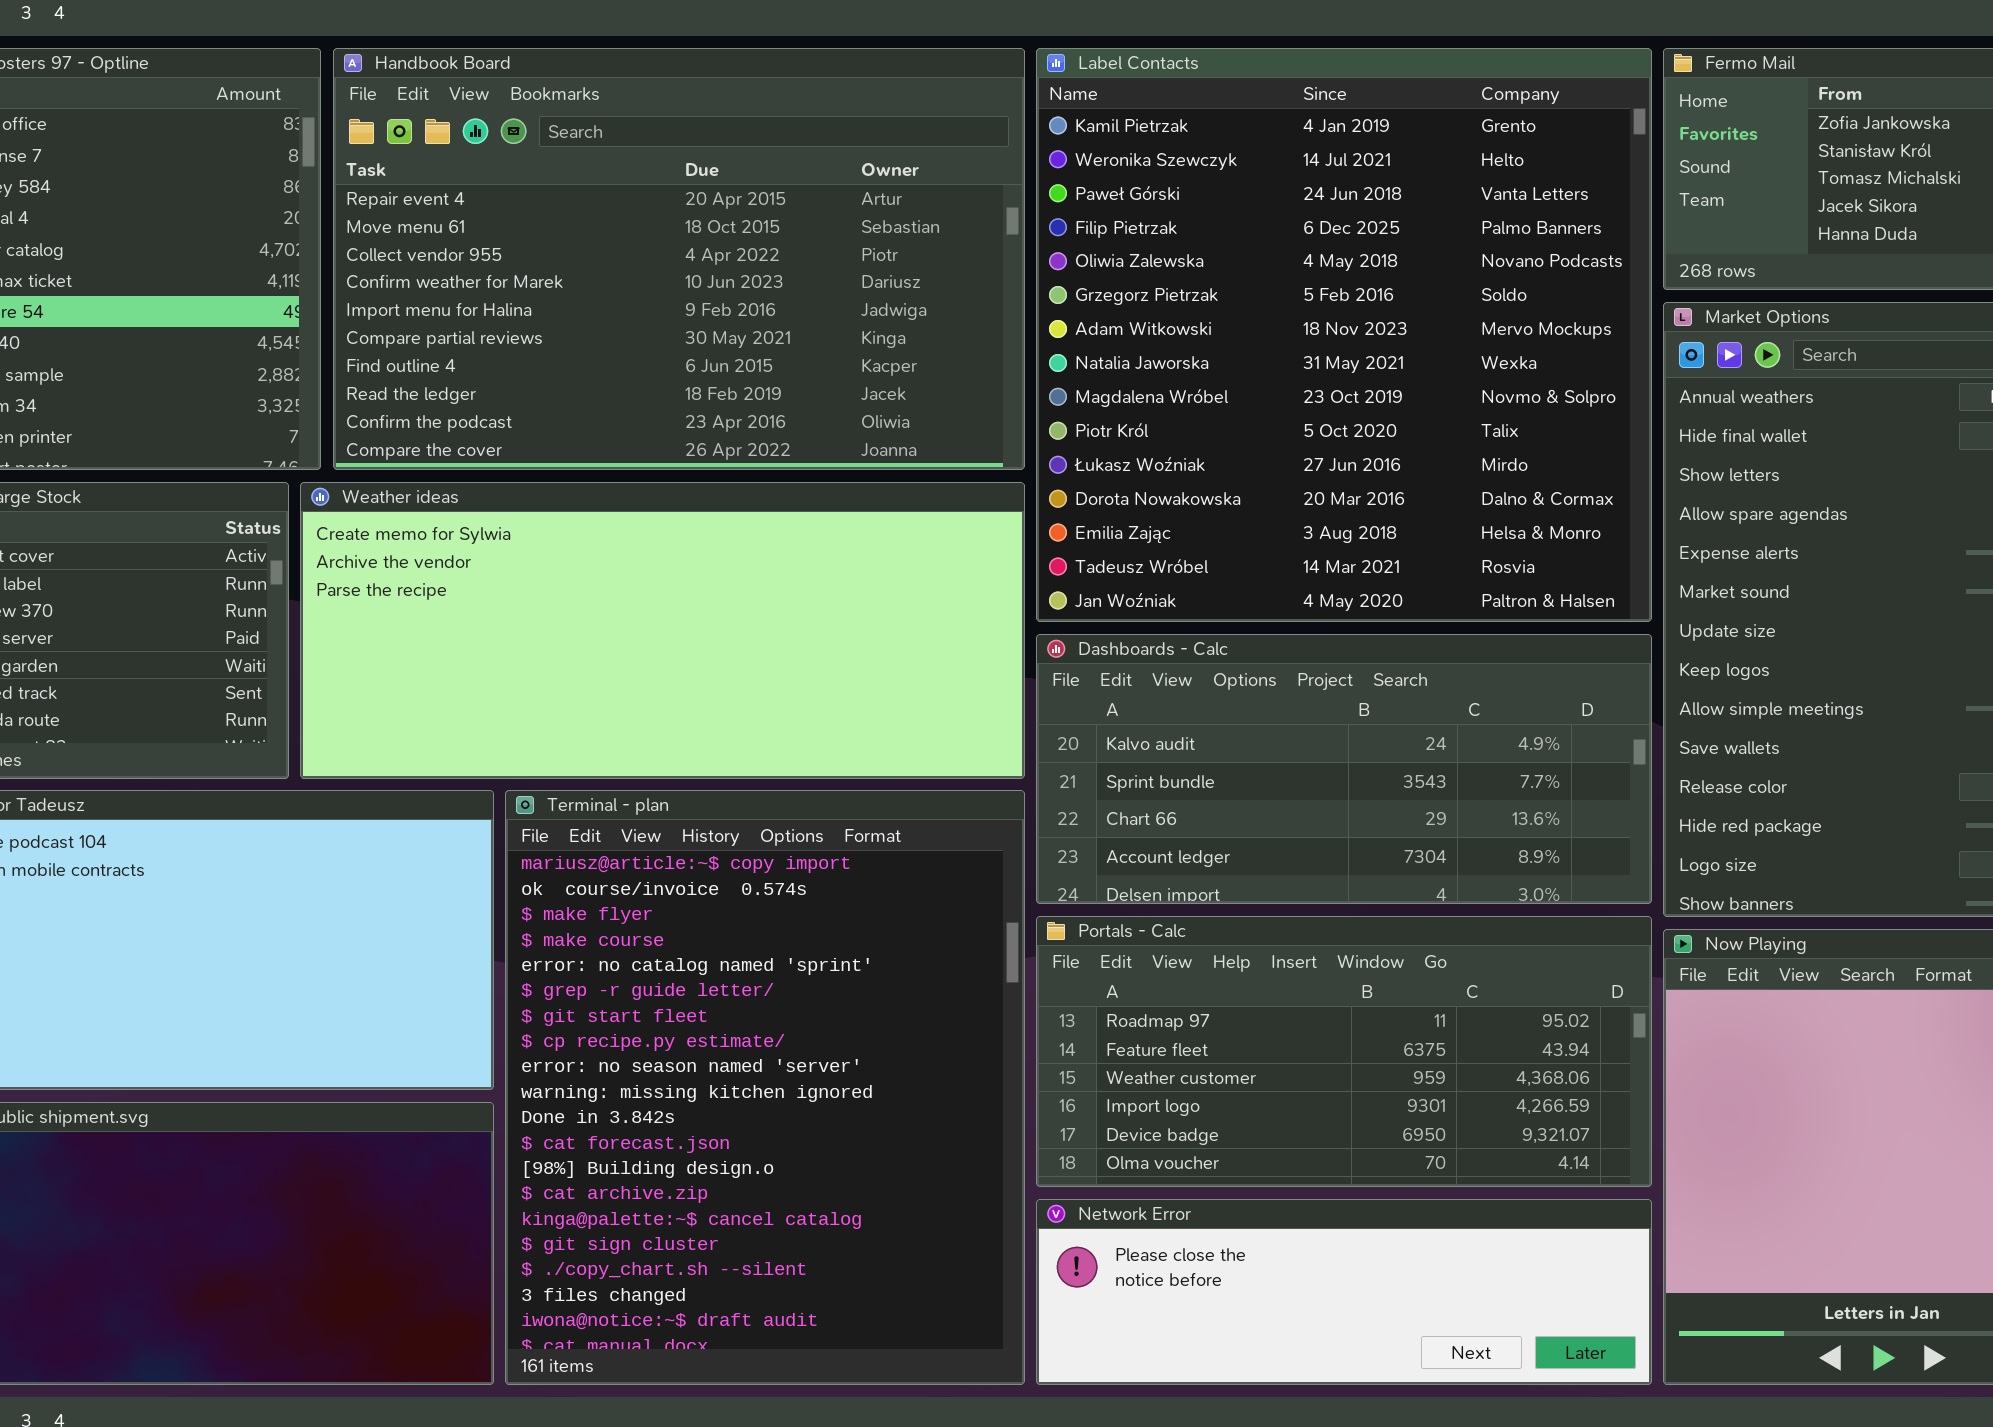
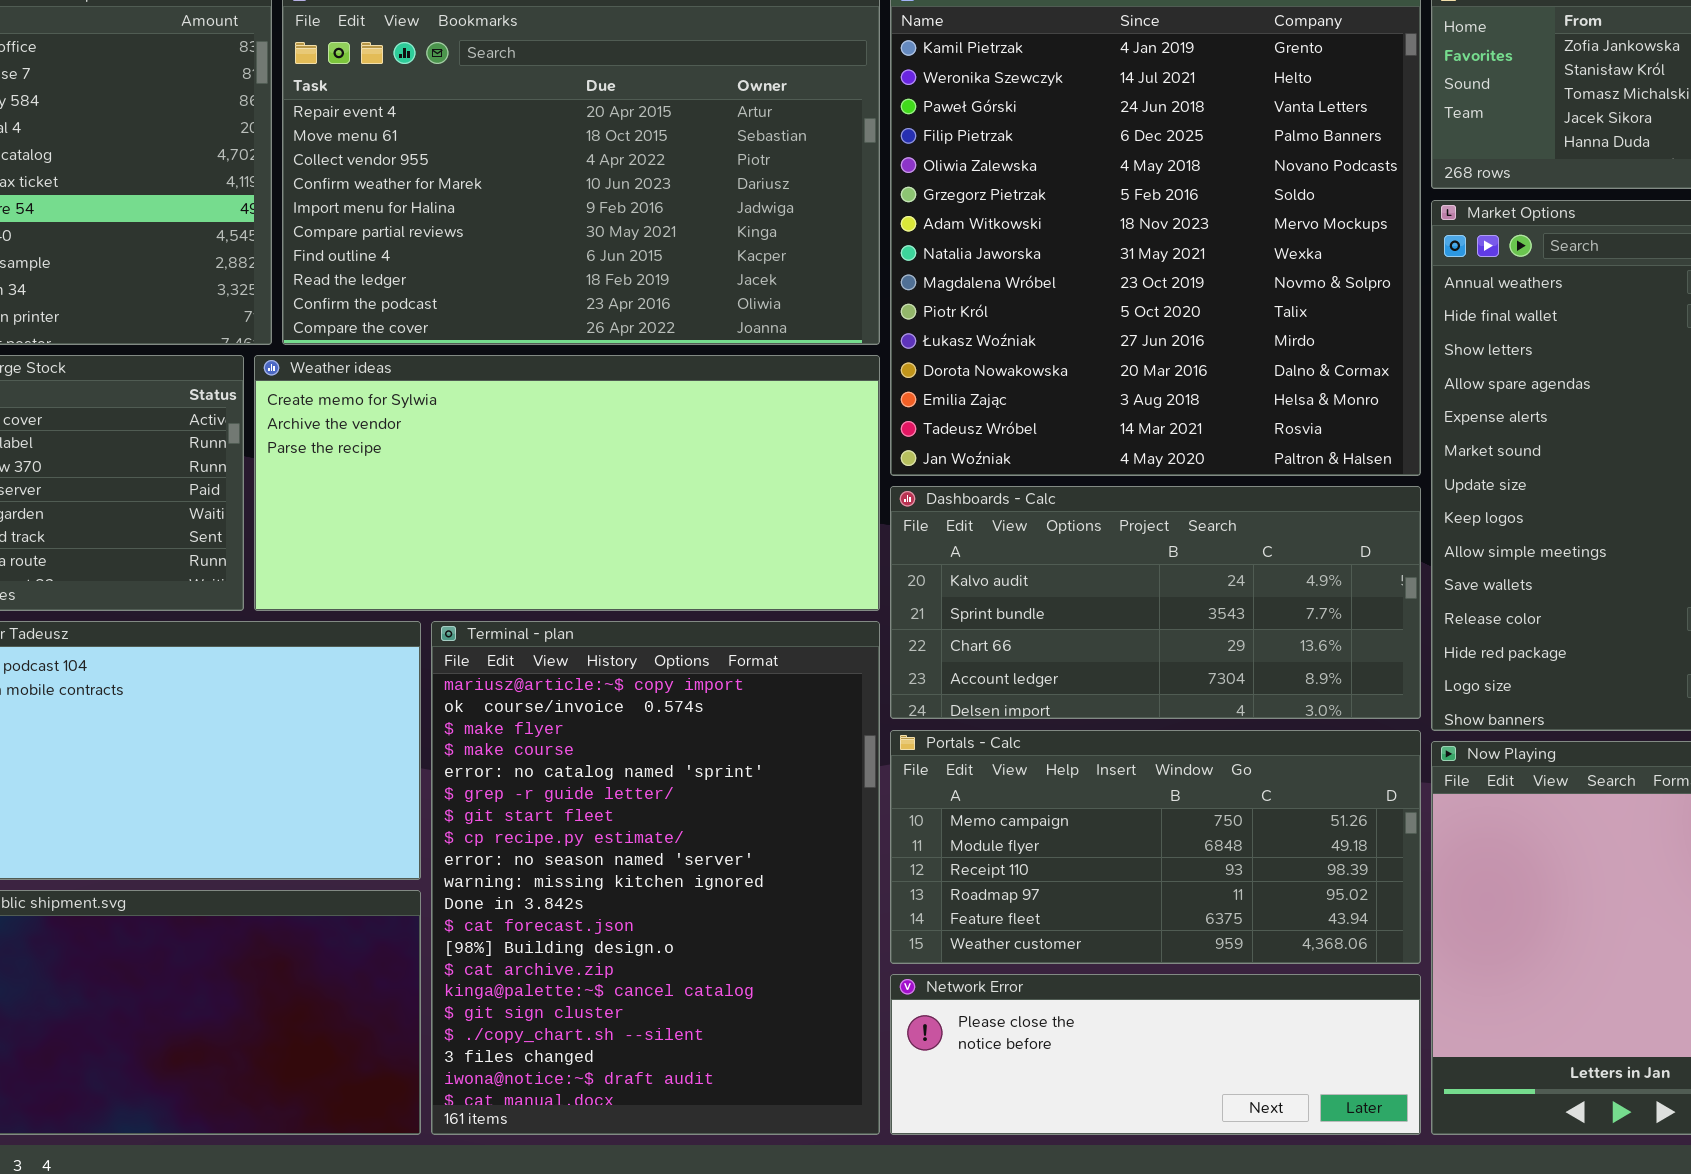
Portals - Calc: [1036,916,1652,1187] -> [890,730,1421,964], scrolled up 3 rows

